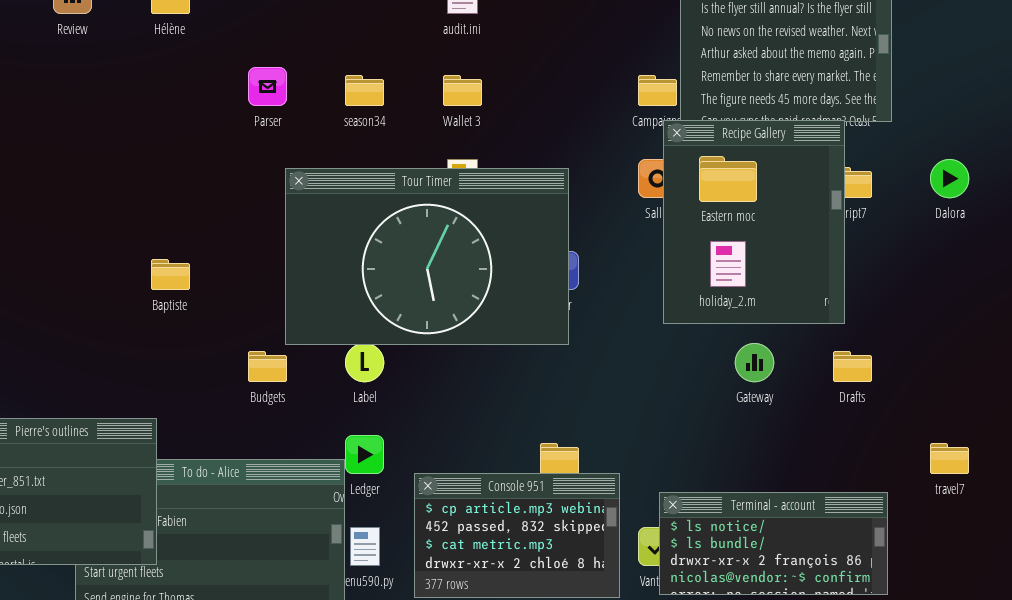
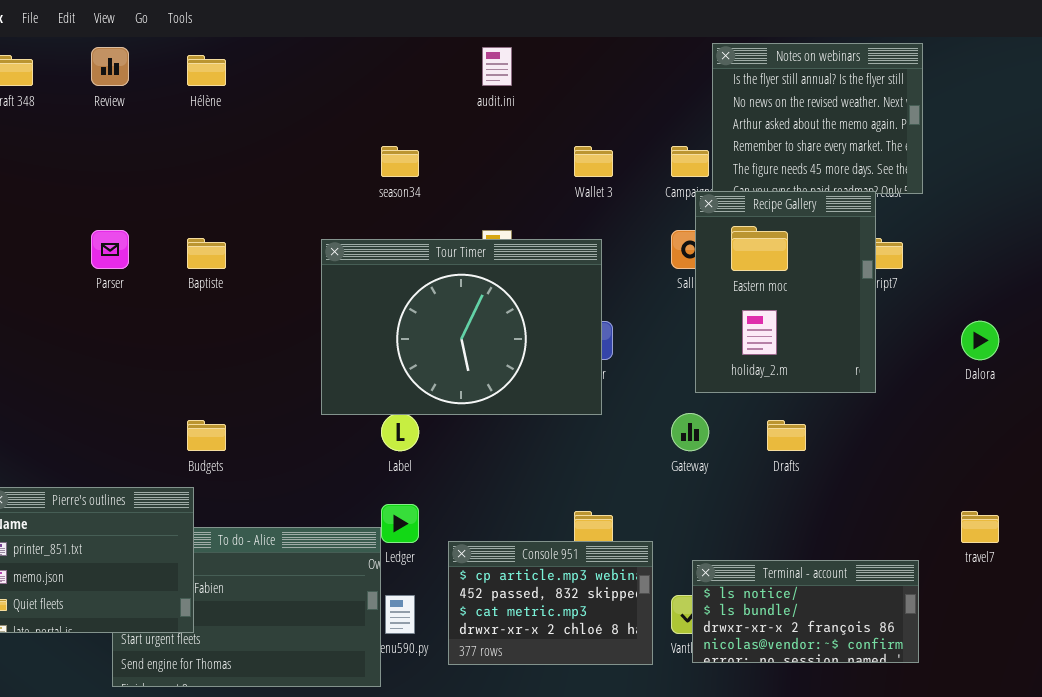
Parser: [248,67,287,106] -> [91,230,129,269], moved
Wallet 3: [443,75,482,106] -> [574,146,613,177], moved
Dalora: [930,159,969,198] -> [961,321,999,360], moved
Baptiste: [151,259,190,290] -> [187,238,226,269], moved
Gateway: [735,343,774,382] -> [671,413,709,451], moved
Budgets: [248,351,287,382] -> [187,420,226,451], moved
Drafts: [833,351,872,382] -> [767,420,806,451], moved

